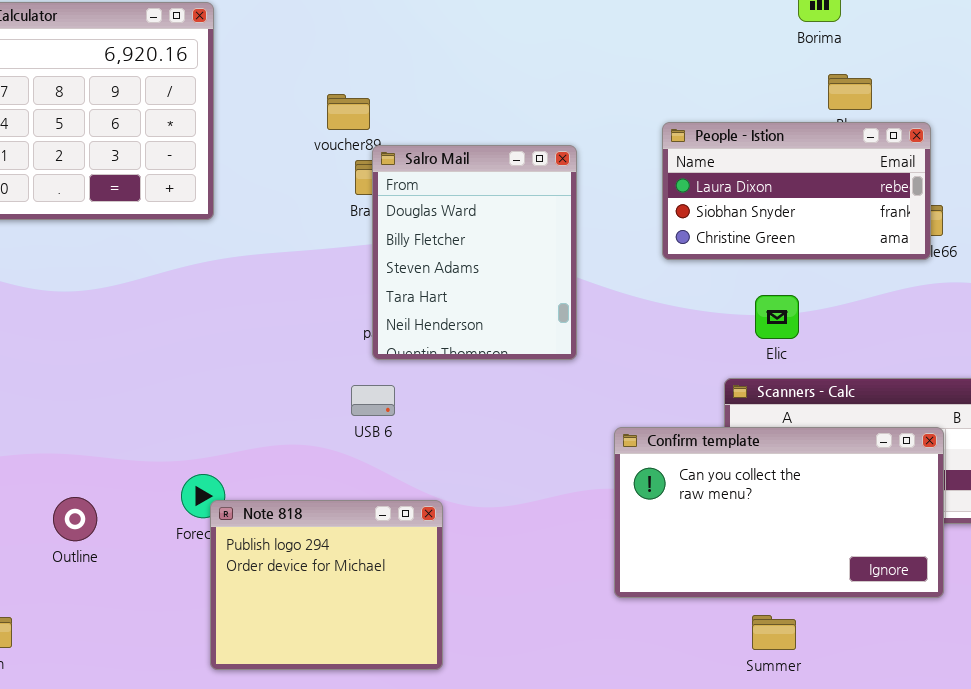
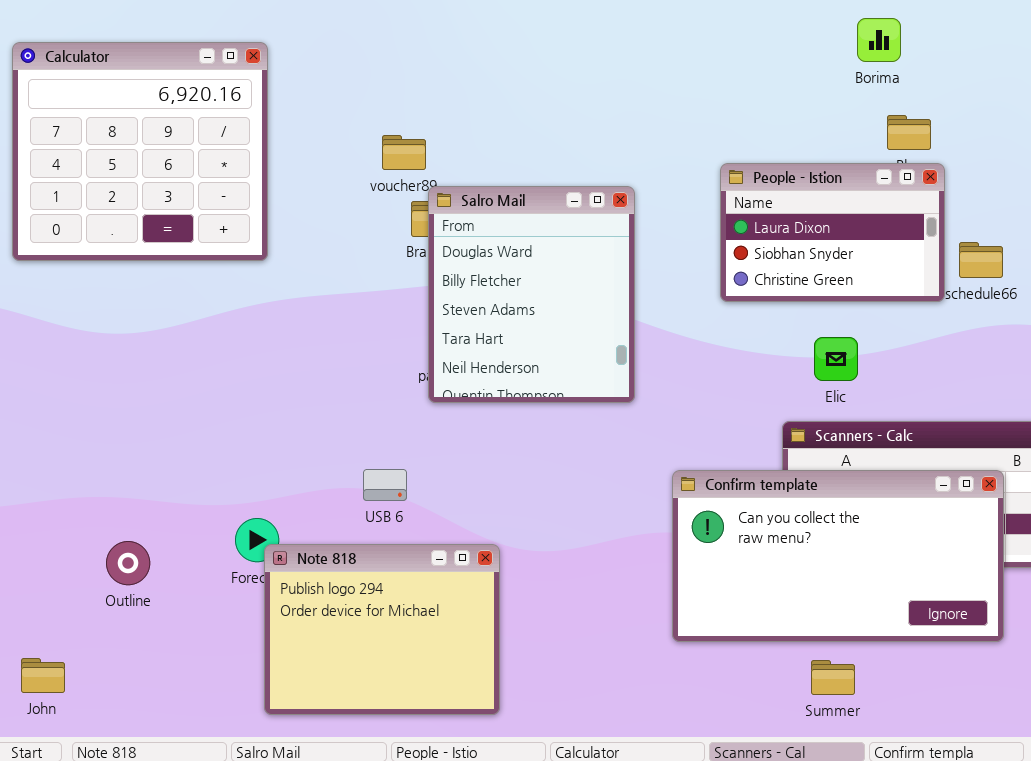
People - Istion: [662,122,931,260] -> [720,163,945,302], resized
USB 6: [351,385,395,416] -> [363,469,407,501], moved

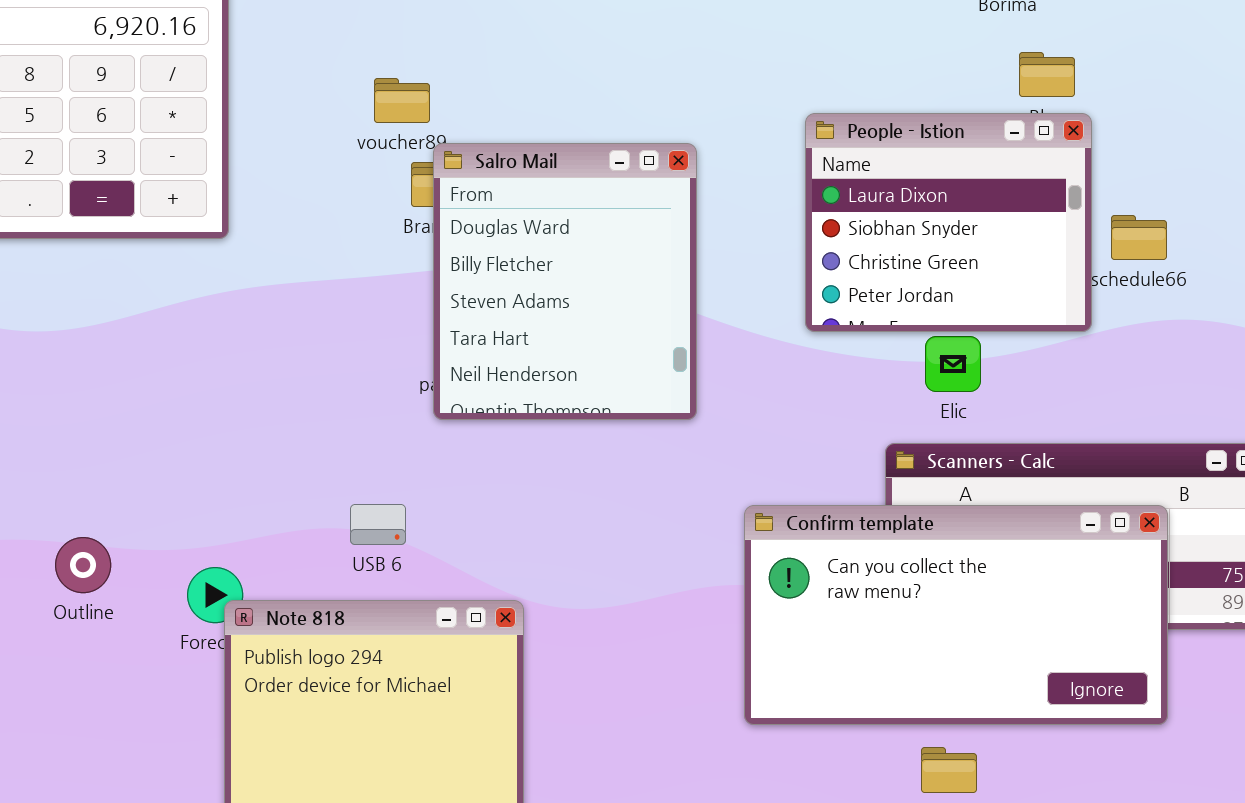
People - Istion: [720,163,945,302] -> [805,113,1092,332], resized
Outline: [106,541,150,585] -> [55,537,111,593], moved

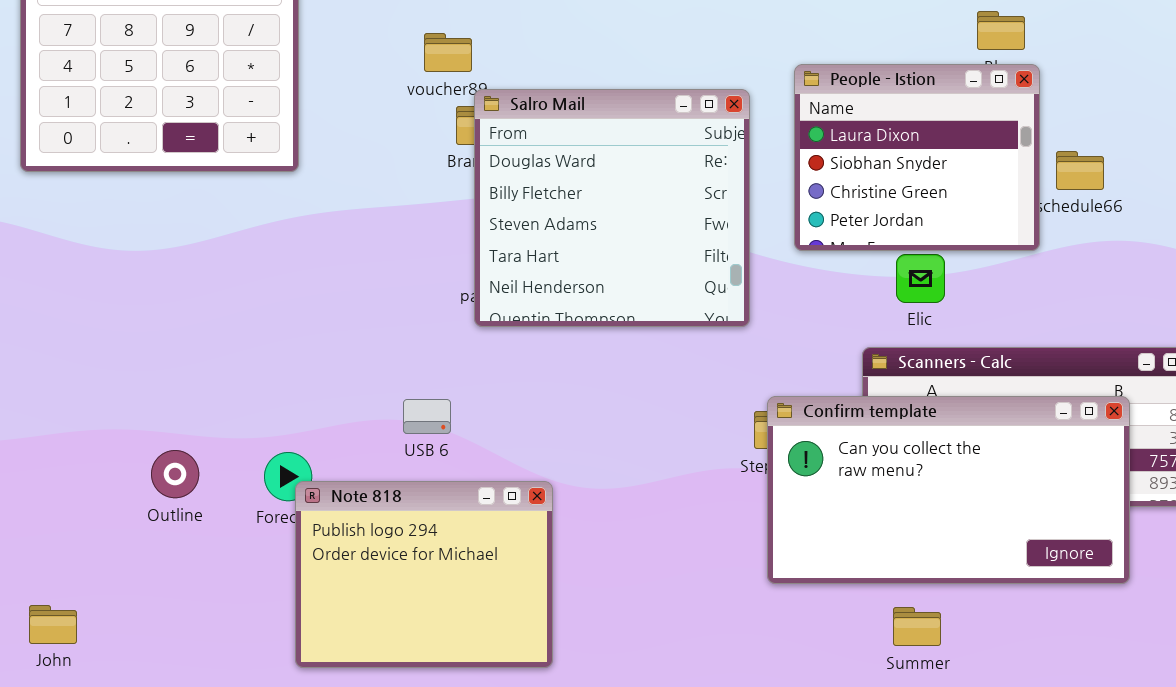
Salro Mail: [433,143,697,420] -> [474,89,750,327], resized
Confirm template: [744,505,1168,725] -> [767,396,1130,584], moved
Outline: [55,537,111,593] -> [151,450,199,498], moved

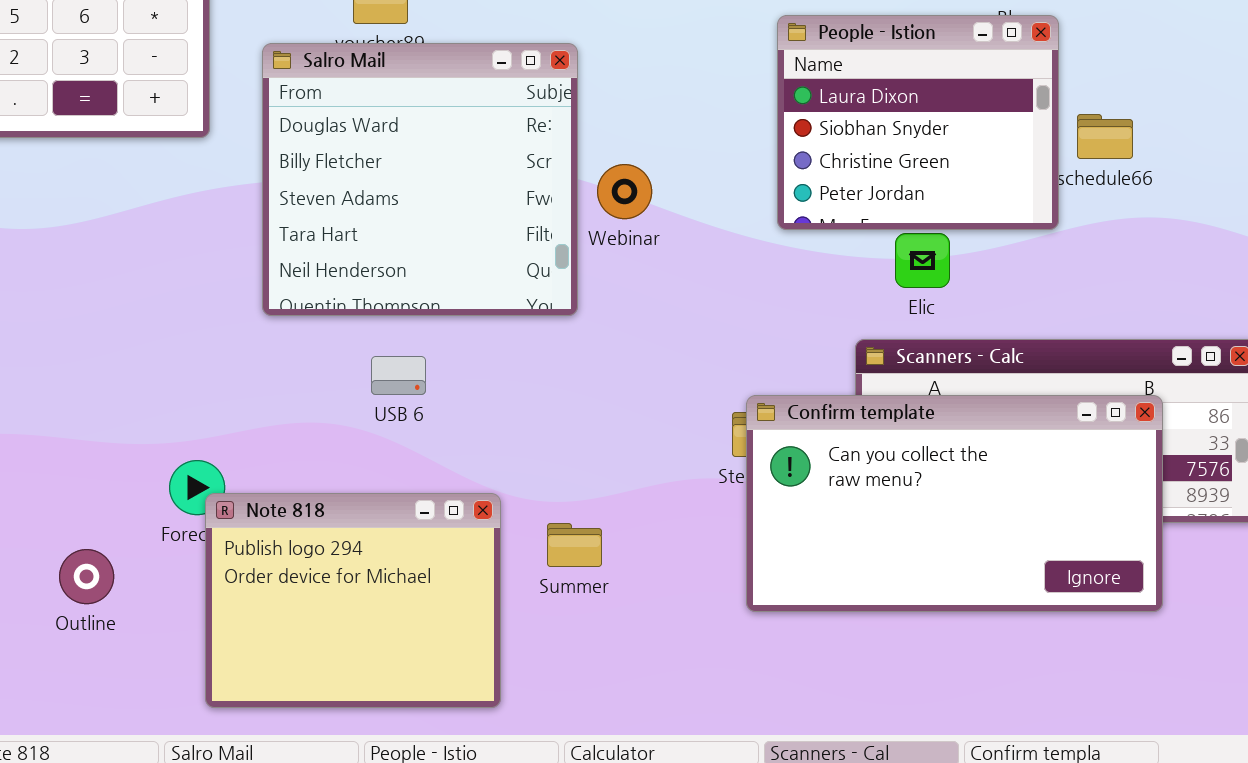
Salro Mail: [474,89,750,327] -> [262,43,578,316], moved
USB 6: [403,399,451,434] -> [371,356,426,395], moved
Outline: [151,450,199,498] -> [59,549,114,604], moved
Summer: [893,607,941,646] -> [547,523,602,567], moved

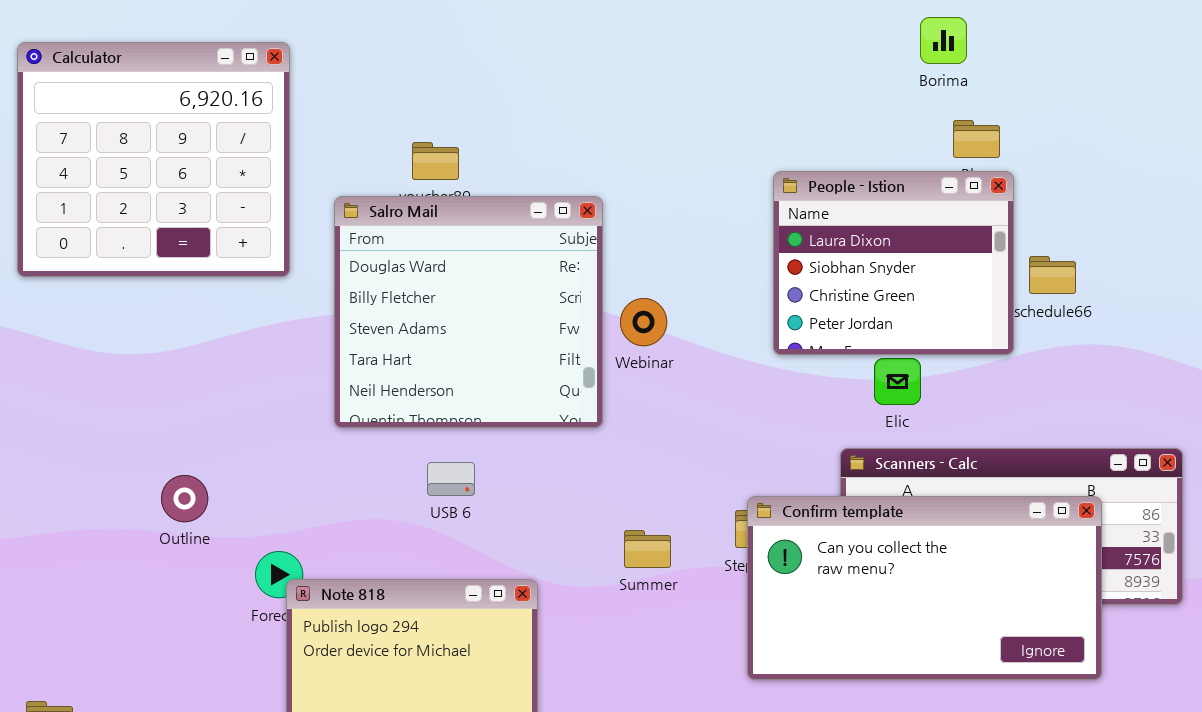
Summer: [547,523,602,567] -> [624,530,671,568], moved
Outline: [59,549,114,604] -> [161,475,208,522], moved

